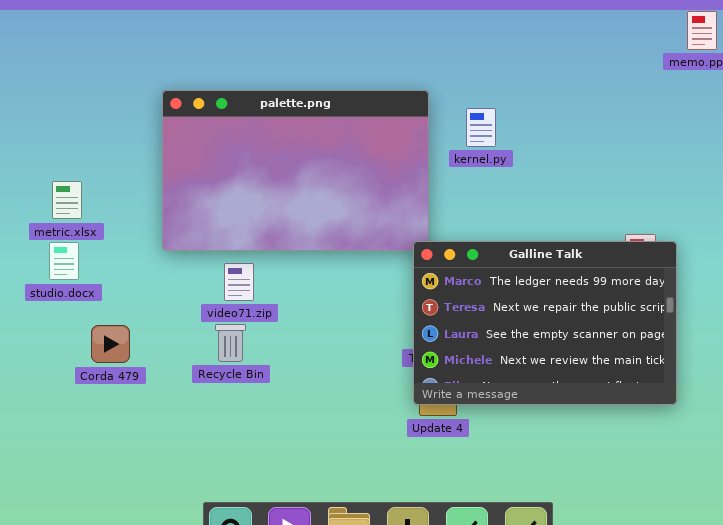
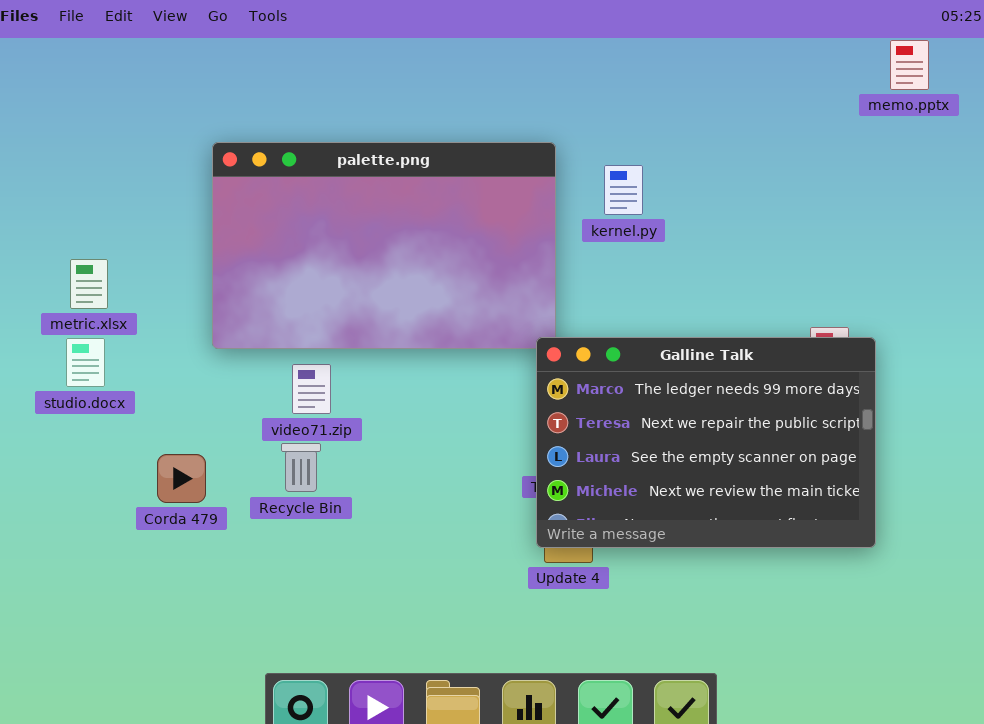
Corda 479: [91,325,130,363] -> [157,454,206,503], moved

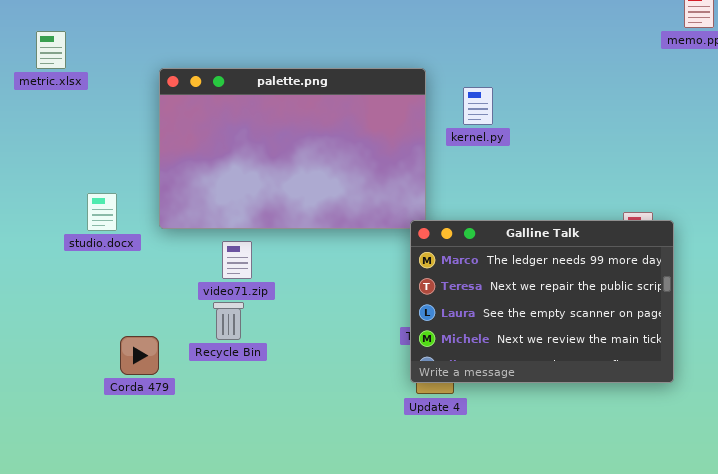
metric.xlsx: [70,259,108,309] -> [36,31,66,69], moved
studio.docx: [66,338,105,387] -> [87,193,117,231], moved
Corda 479: [157,454,206,503] -> [120,336,159,375], moved

